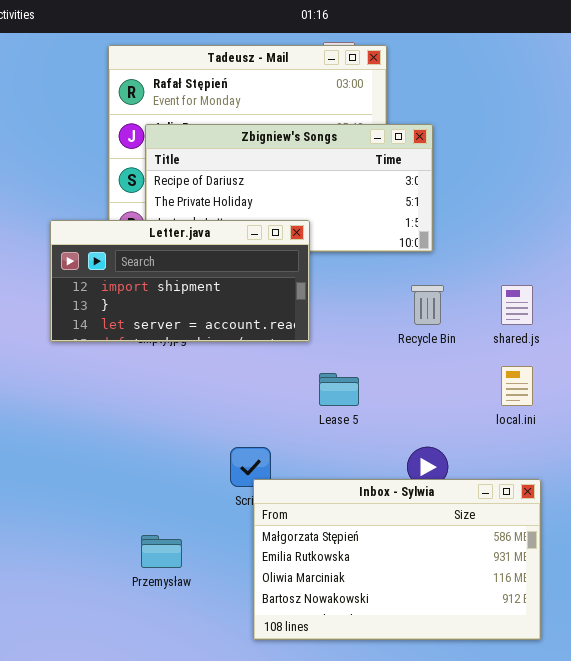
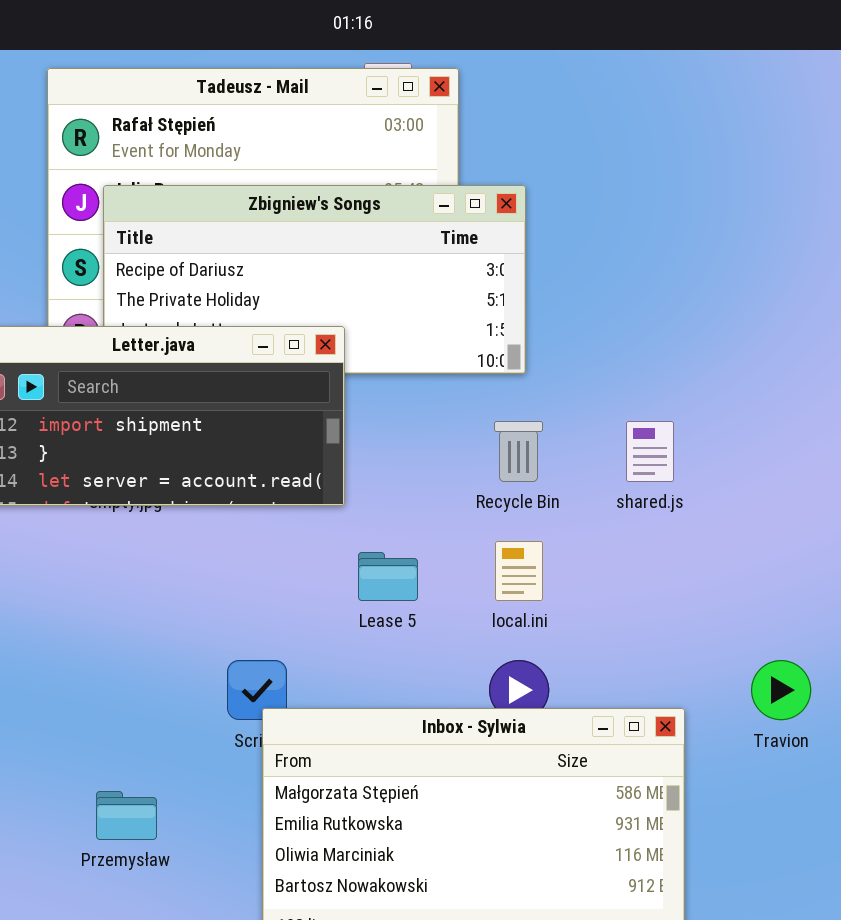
local.ini: [501,366,533,406] -> [495,541,543,601], moved

